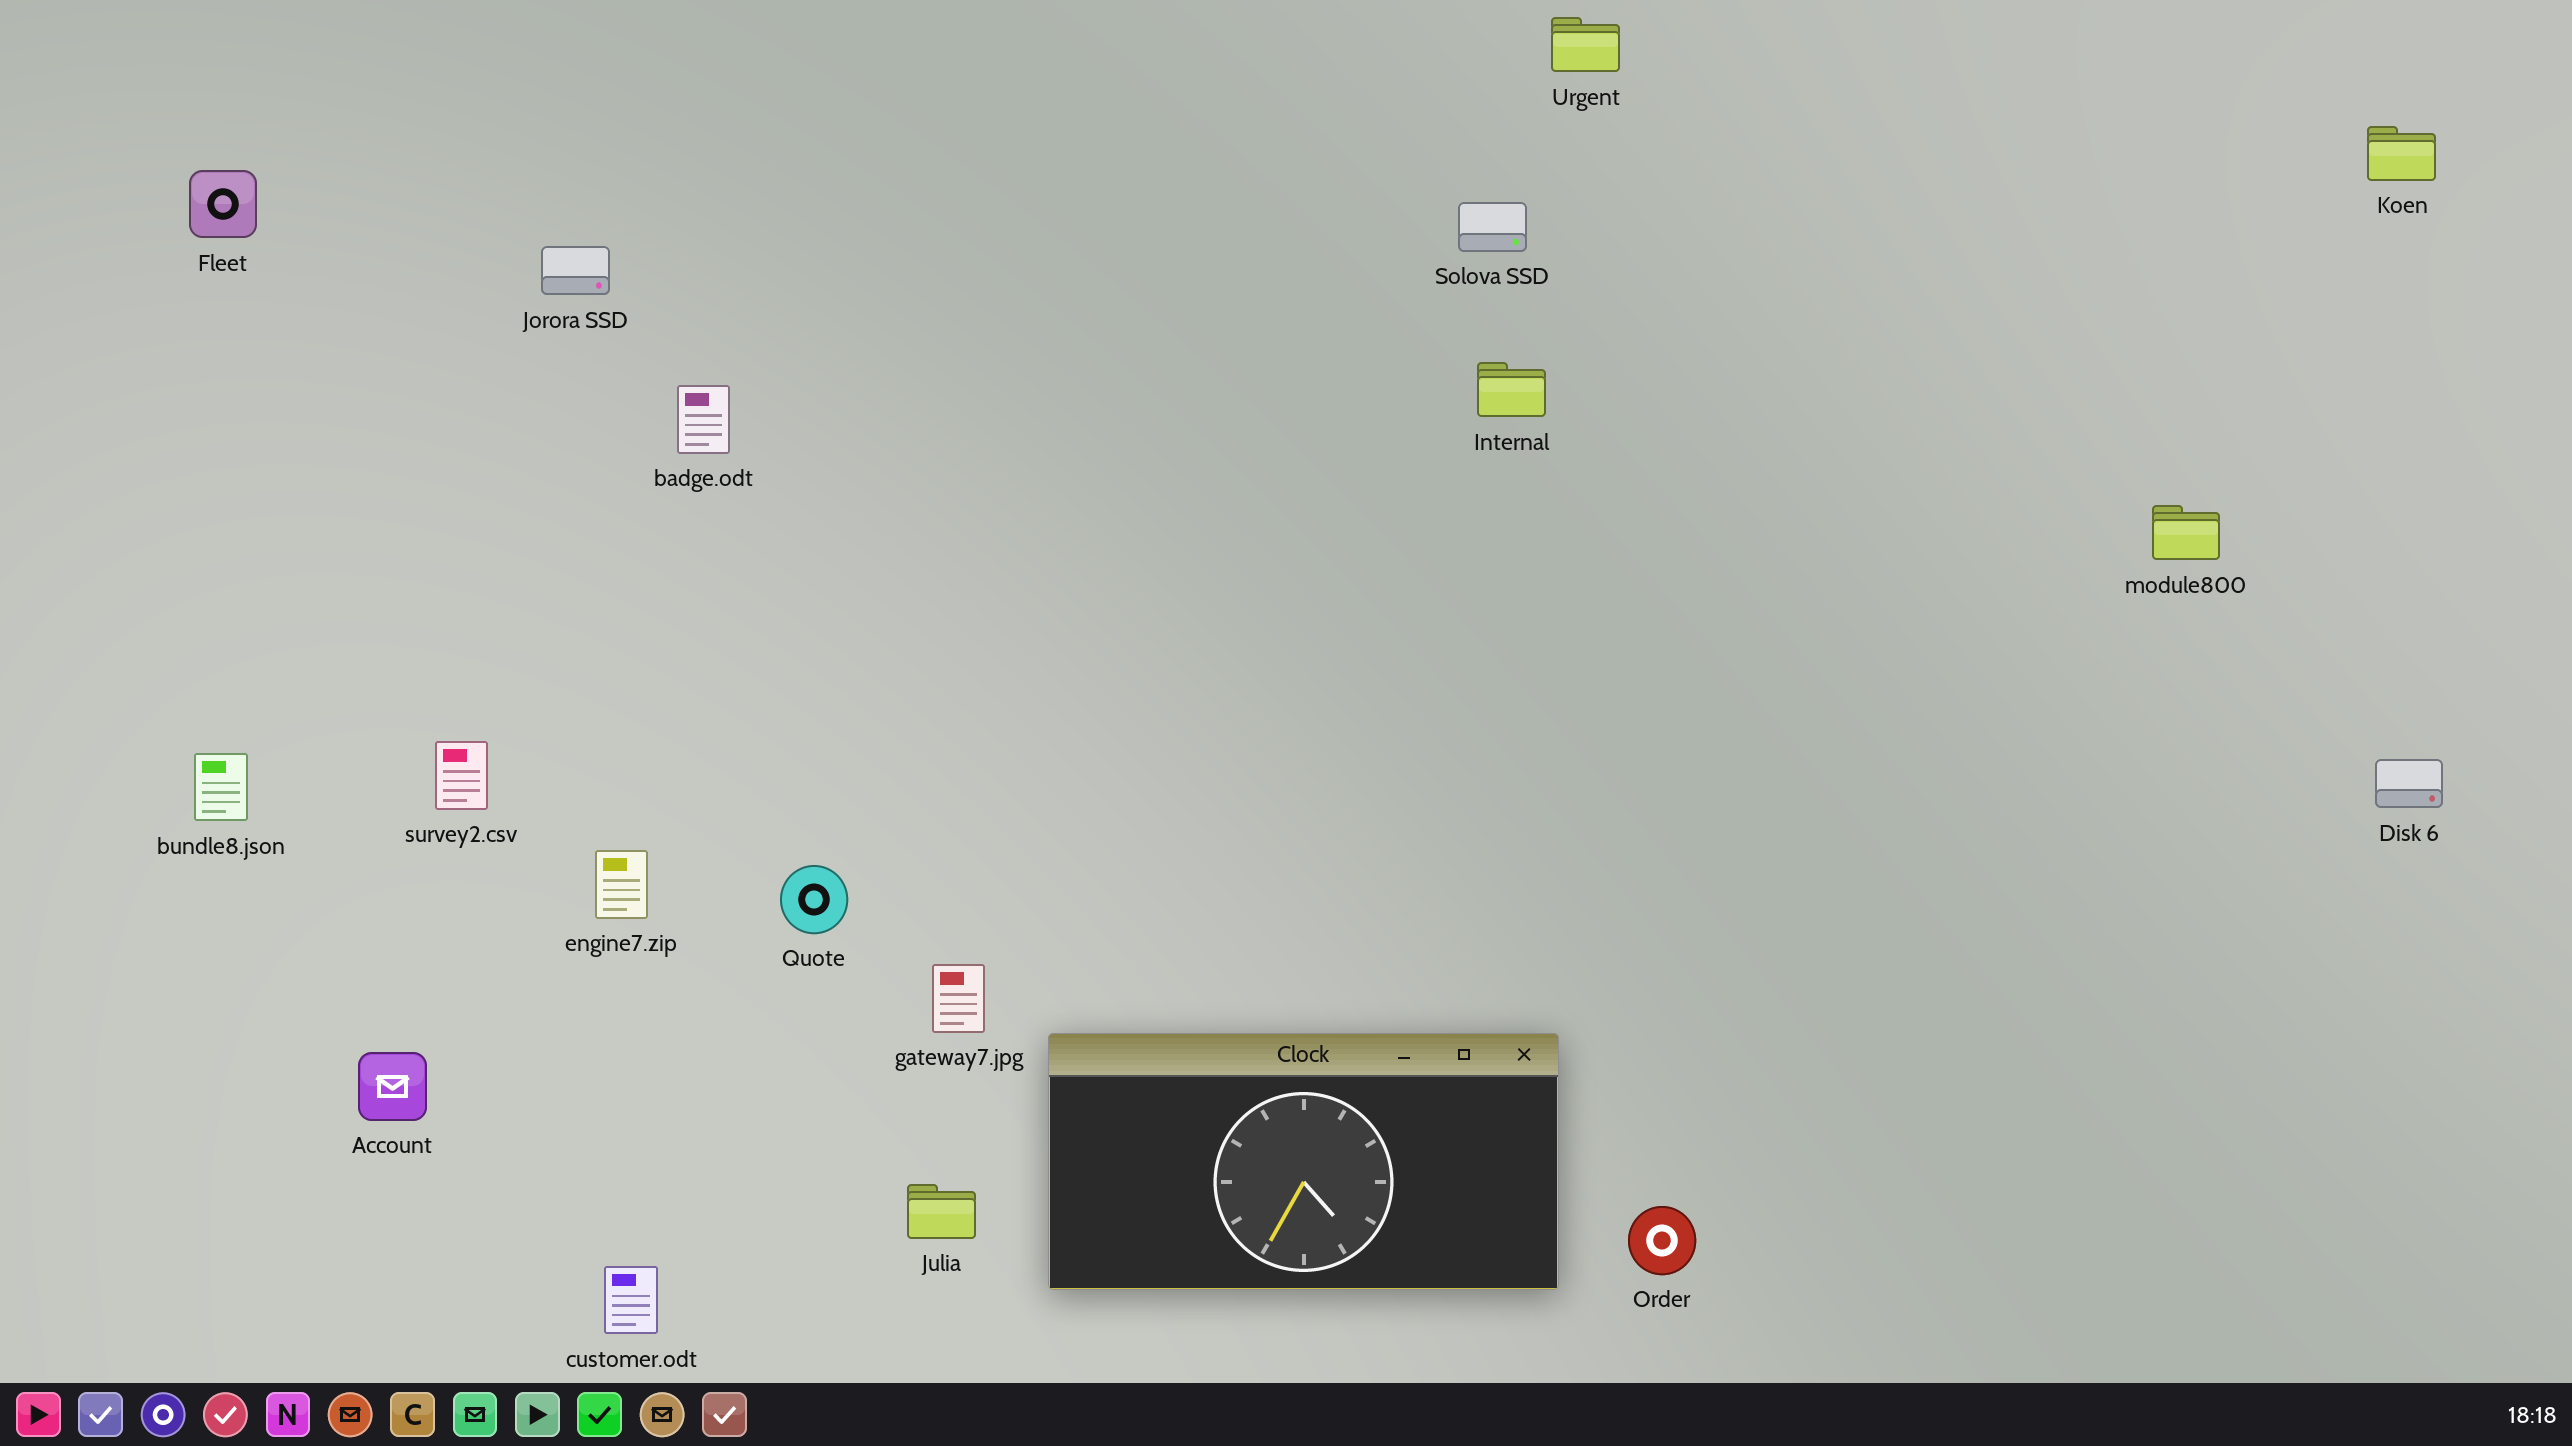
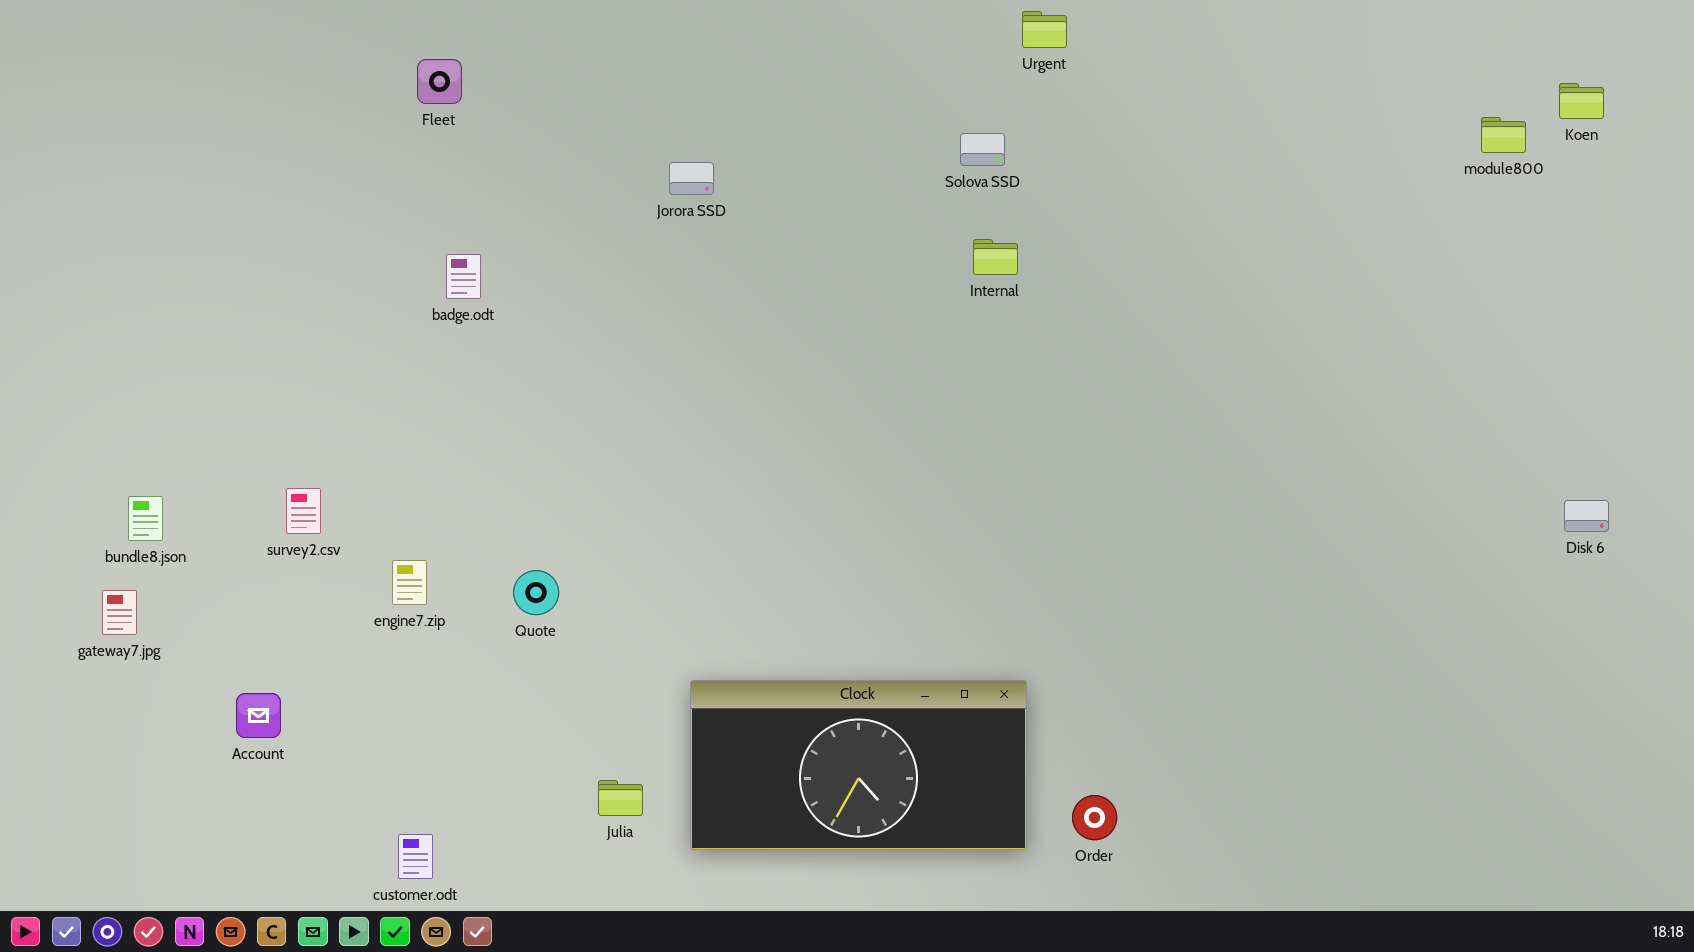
Fleet: [189,170,257,238] -> [417,59,462,104], moved
Jorora SSD: [541,246,610,295] -> [669,162,714,195], moved
module800: [2152,505,2220,560] -> [1481,117,1526,153], moved
gateway7.jpg: [932,964,985,1033] -> [102,590,137,635], moved

